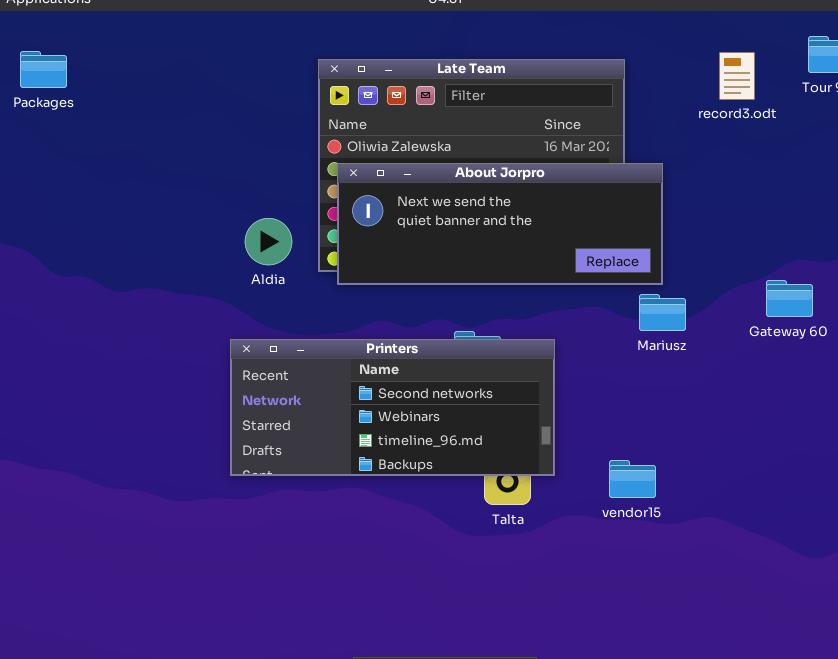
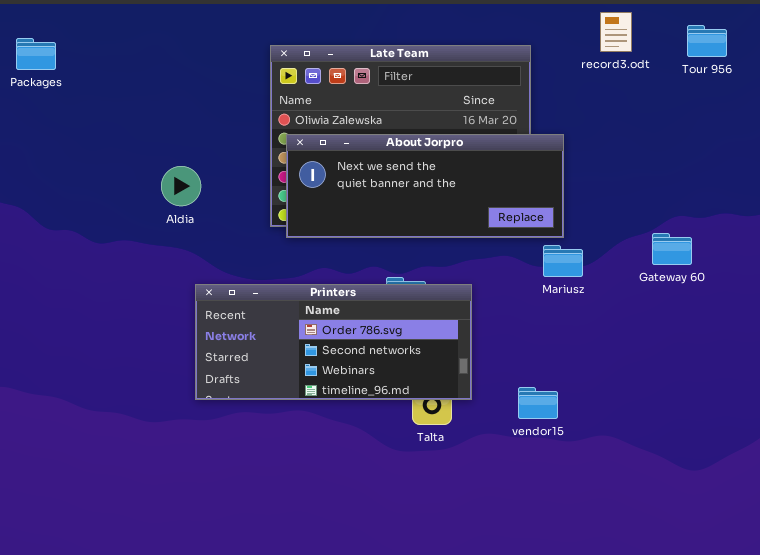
record3.odt: [719,52,755,100] -> [600,12,632,52], moved
Aldia: [245,218,292,265] -> [161,166,201,206], moved
Printers: [230,339,555,476] -> [195,284,472,400], scrolled up 1 row

